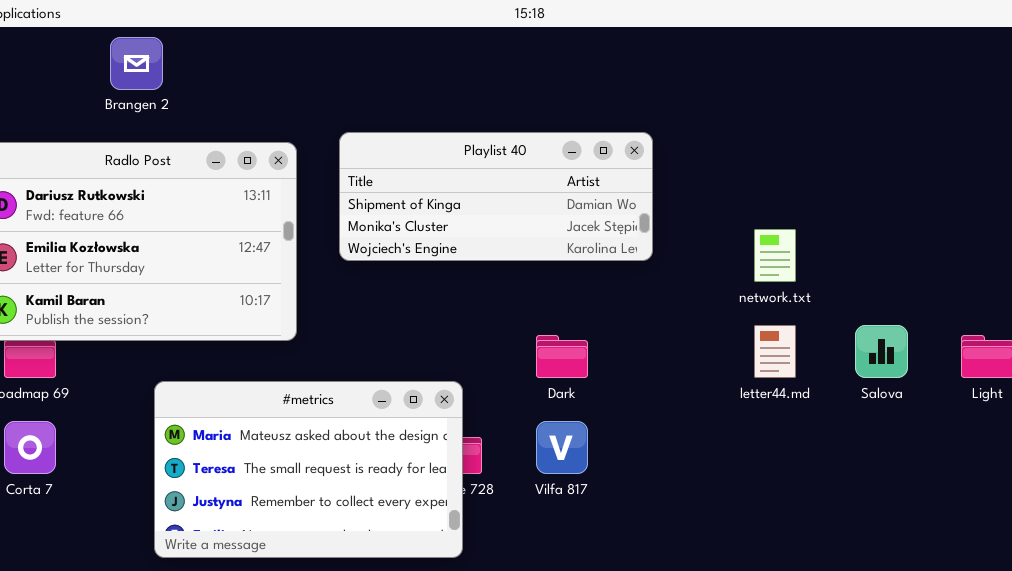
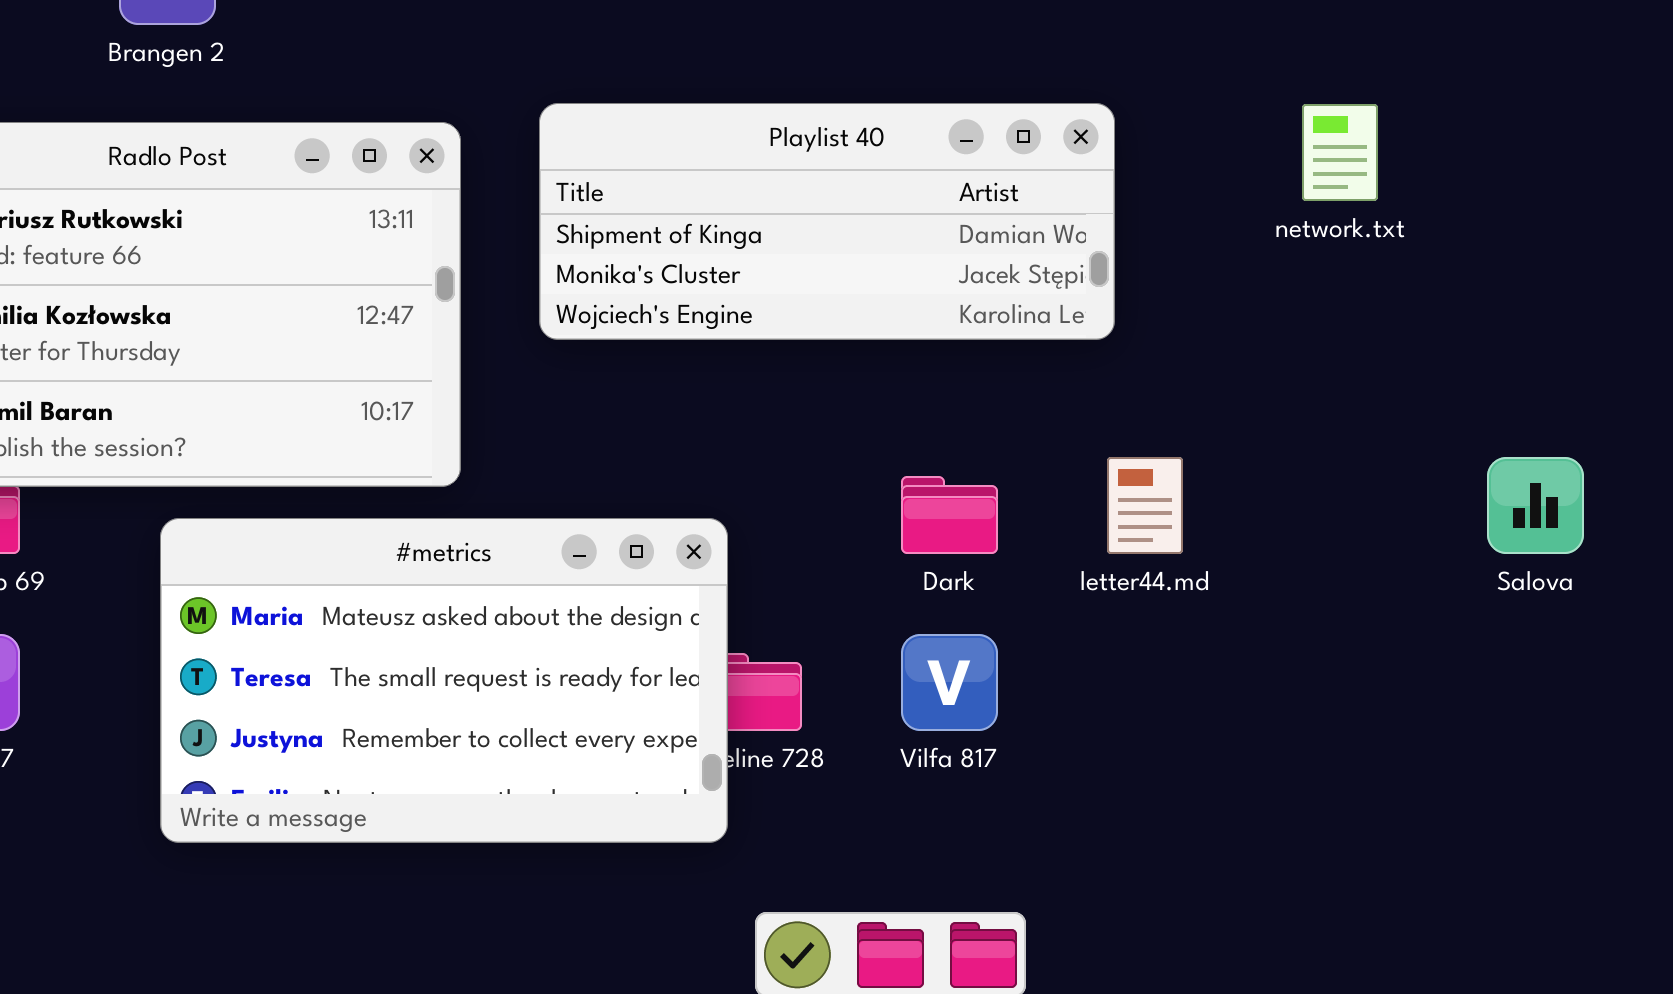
network.txt: [754,229,796,282] -> [1302,104,1378,201], moved
letter44.md: [754,325,796,378] -> [1107,457,1183,554], moved
#metrics: [154,381,463,558] -> [160,518,728,843], moved

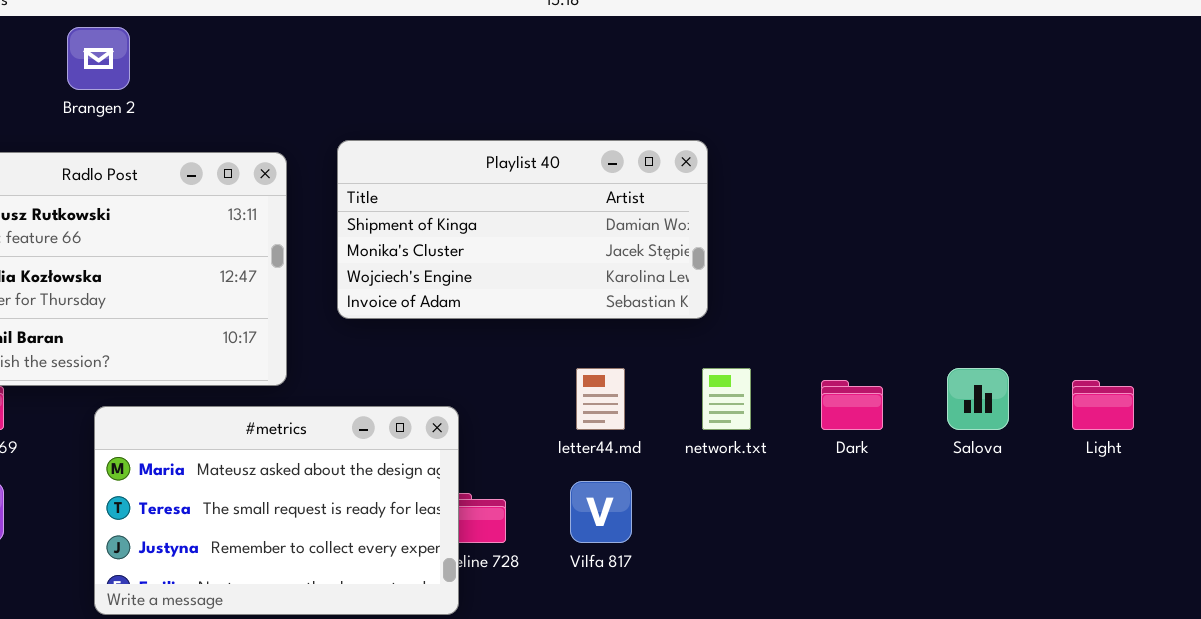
Playlist 40: [539,103,1115,340] -> [337,140,708,319], resized
network.txt: [1302,104,1378,201] -> [702,368,751,430], moved
letter44.md: [1107,457,1183,554] -> [576,368,625,430], moved
Dark: [901,476,998,554] -> [821,380,883,430], moved

